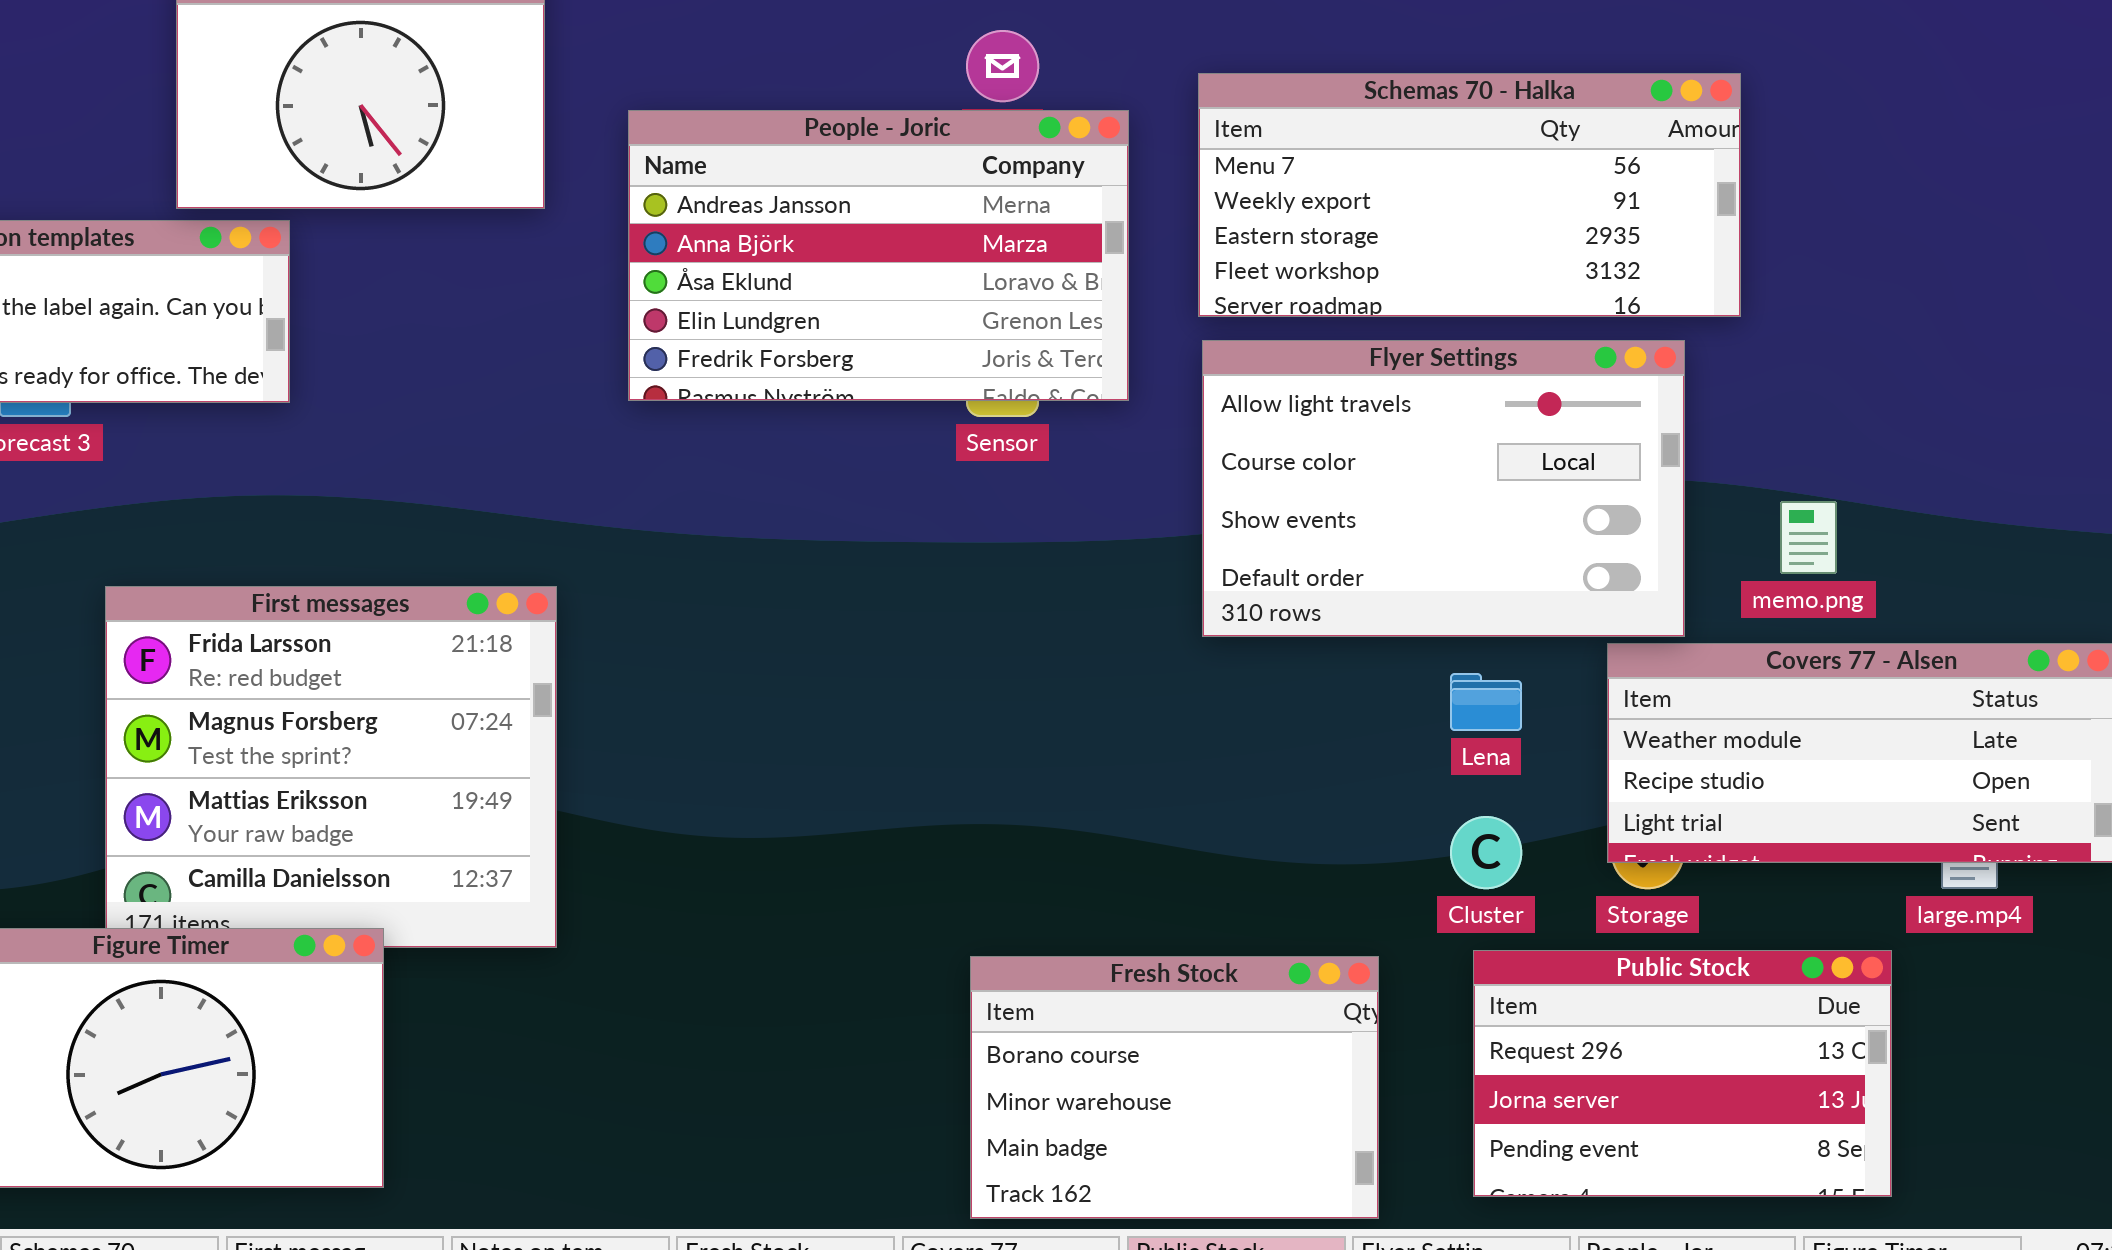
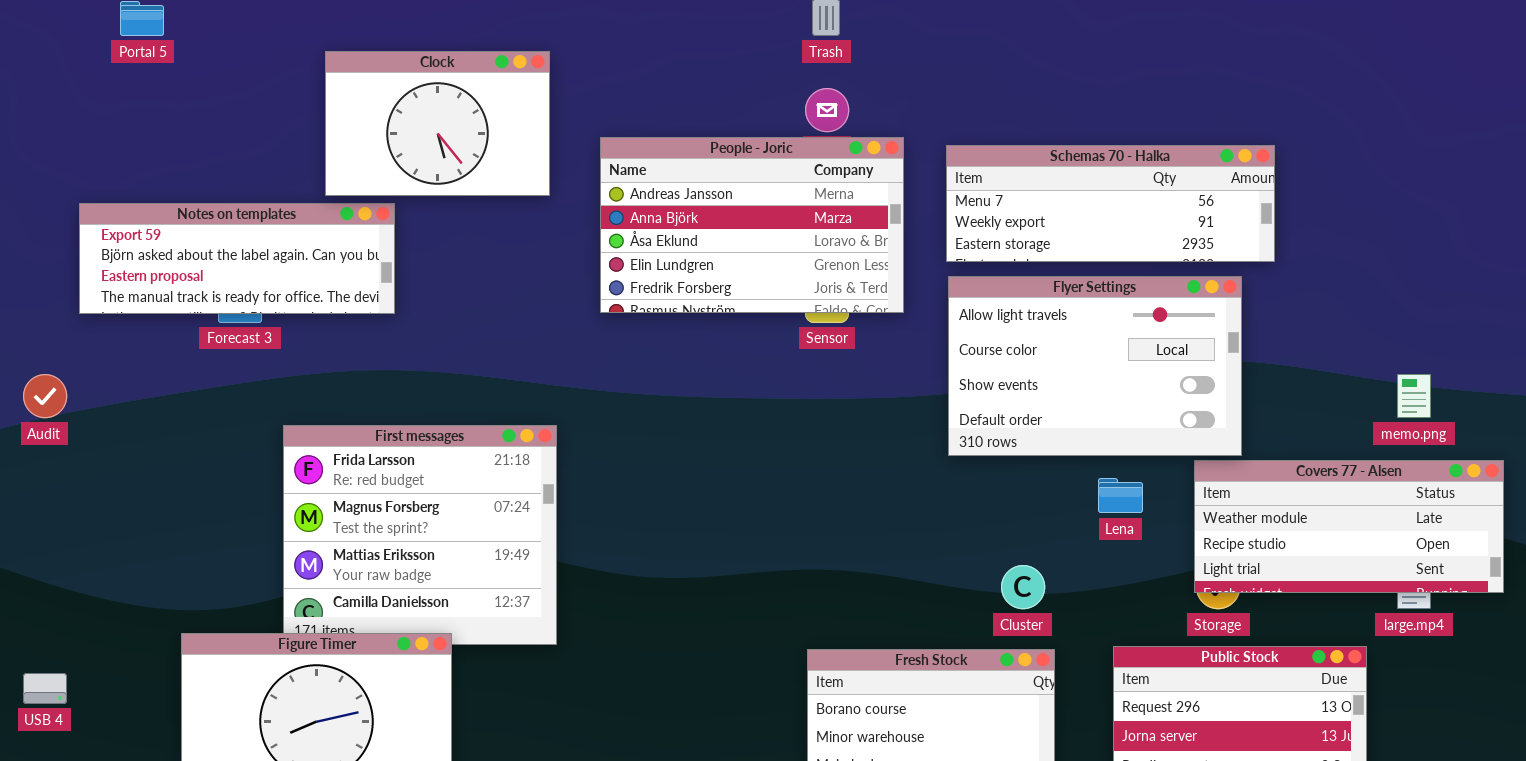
Schemas 70 - Halka: [1198,73,1741,317] -> [946,145,1275,262], resized
memo.png: [1780,501,1837,574] -> [1397,374,1431,418], moved
Cluster: [1450,816,1522,889] -> [1001,565,1045,609], moved

